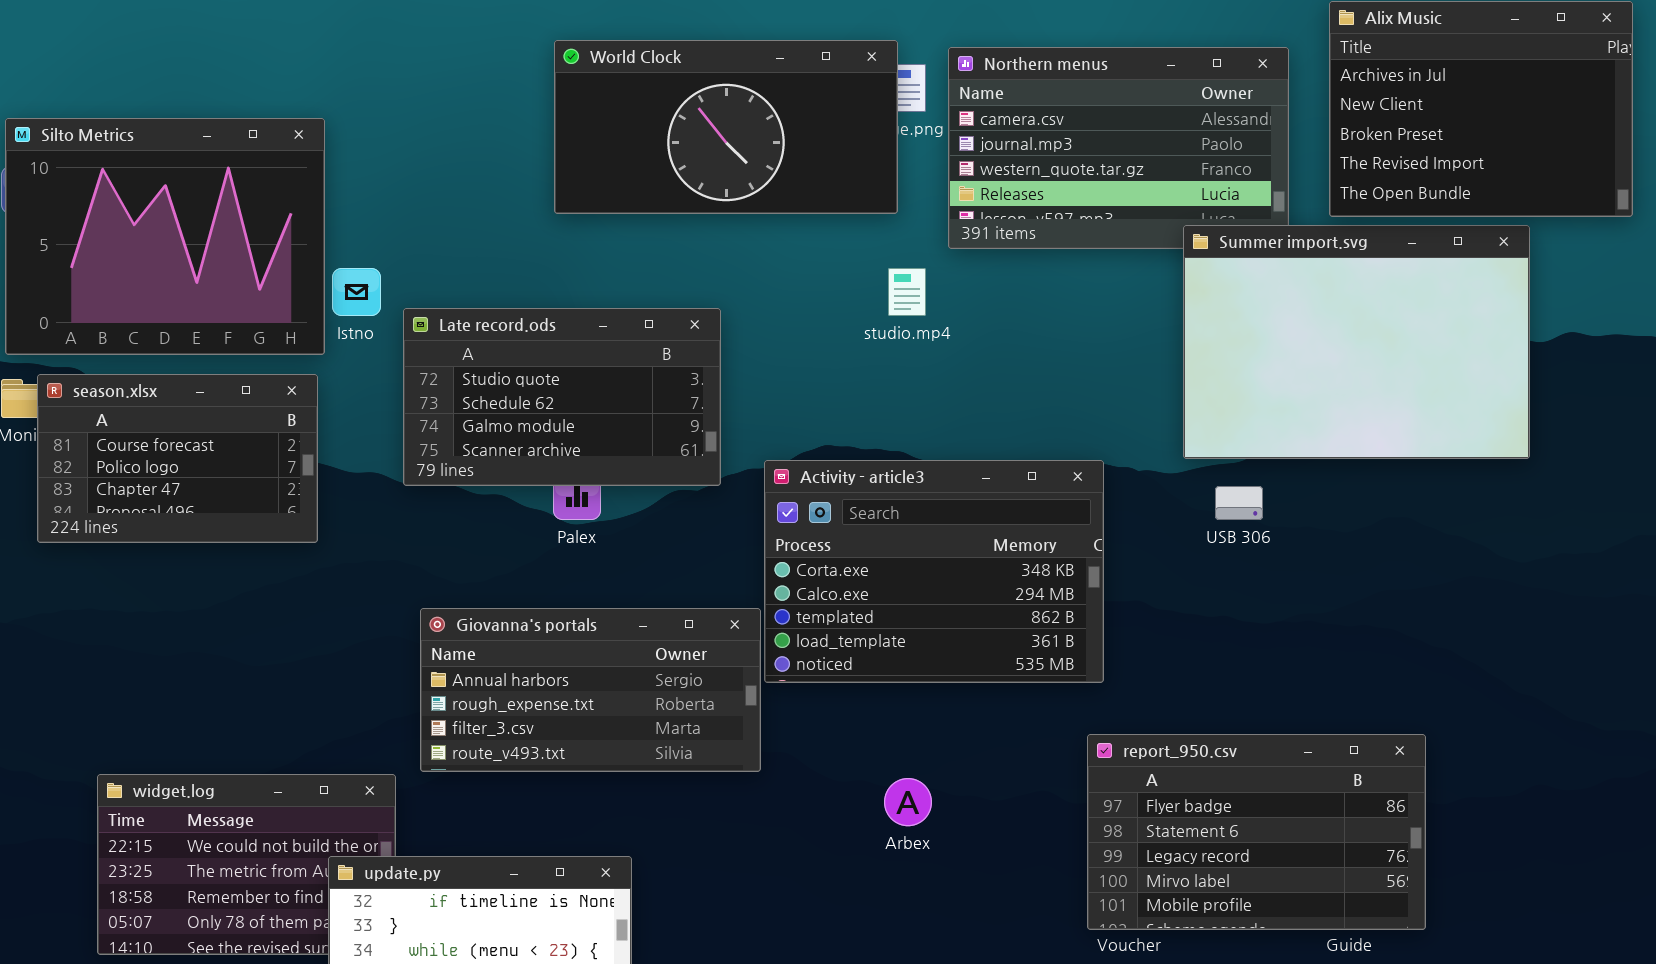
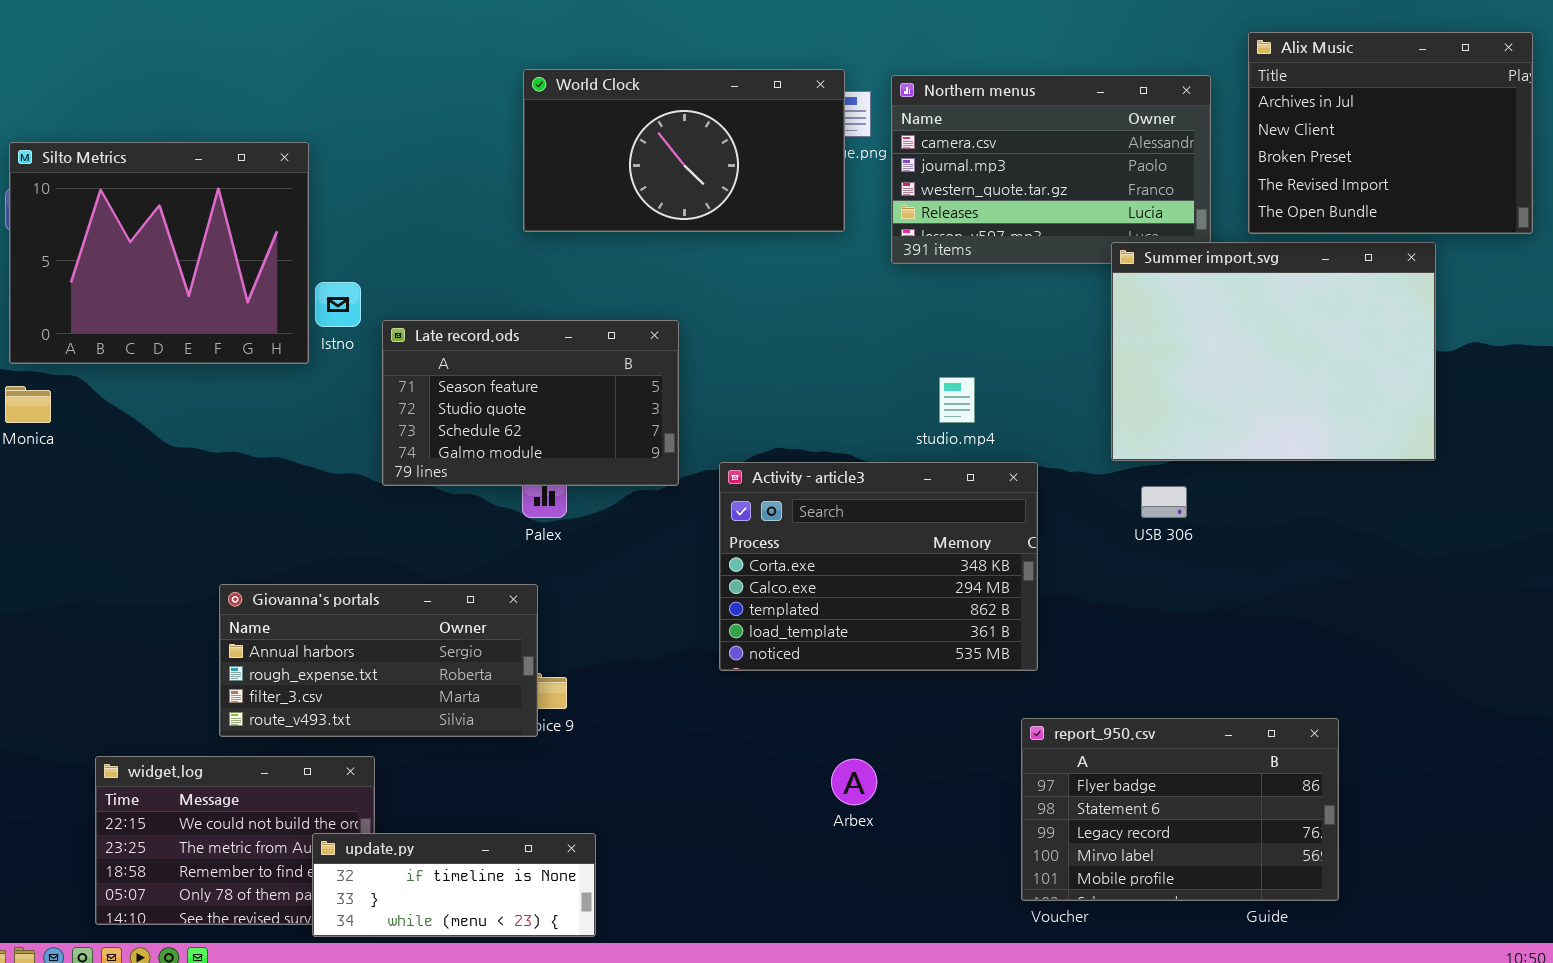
studio.mp4: [888,268,926,316] -> [939,377,975,423], moved
Late record.ods: [403,308,721,486] -> [382,320,679,486], scrolled up 1 row
season.xlsx: [37,374,318,543] -> none, closed
Giovanna's portals: [420,608,761,772] -> [219,584,538,737], moved

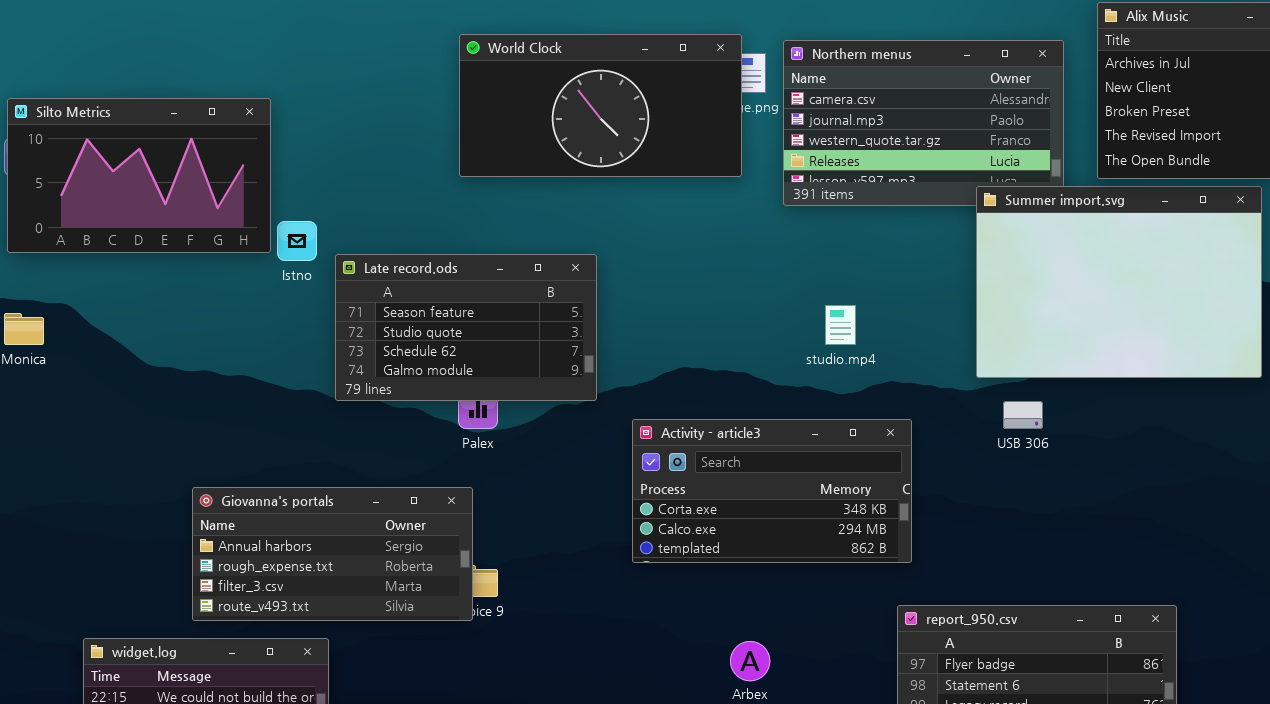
Silto Metrics: [9,142,309,364] -> [7,98,271,253], resized
Activity - article3: [719,462,1038,671] -> [632,419,912,563], resized

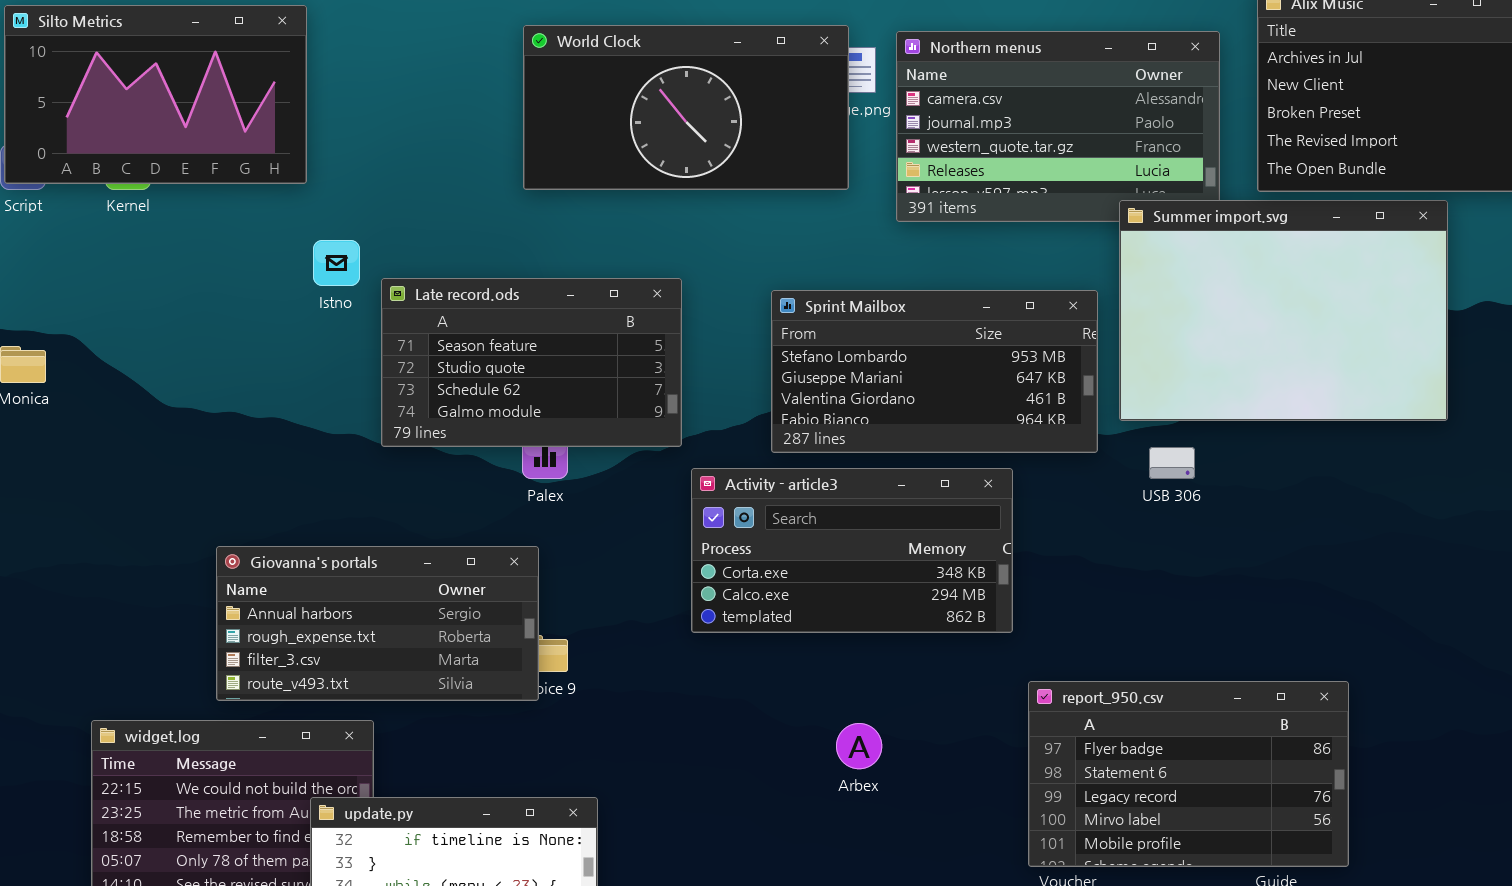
Silto Metrics: [7,98,271,253] -> [4,5,307,184], moved
Sprint Mailbox: none -> [771,290,1098,453], opened
Activity - article3: [632,419,912,563] -> [691,468,1013,633], moved

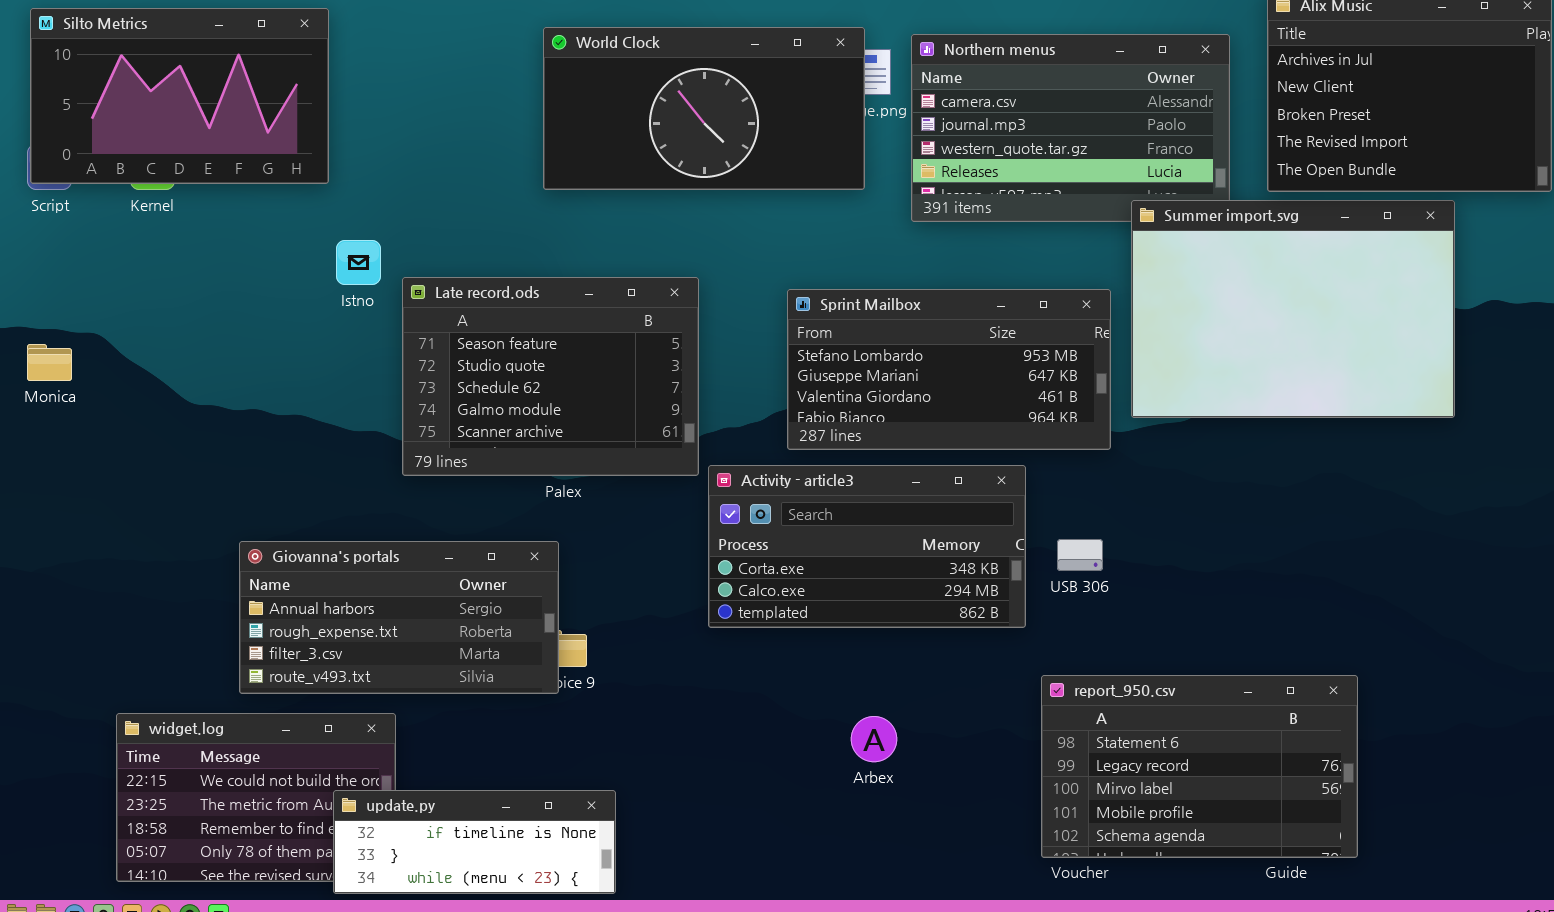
Late record.ods: [381,278,682,447] -> [402,277,699,476], resized
USB 306: [1149,447,1195,479] -> [1057,539,1103,571], moved
report_950.csv: [1028,681,1349,867] -> [1041,675,1358,858], scrolled down 1 row

